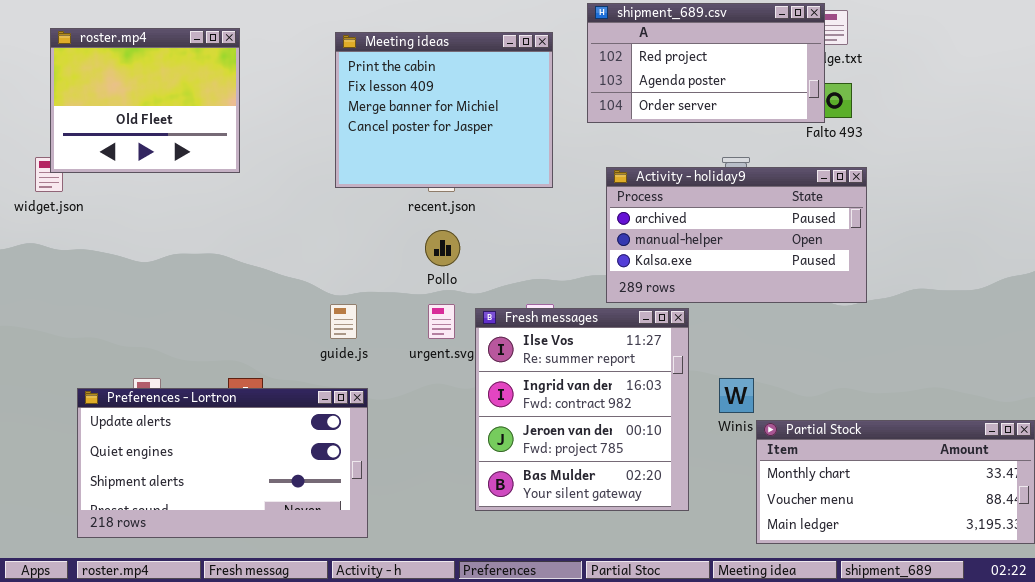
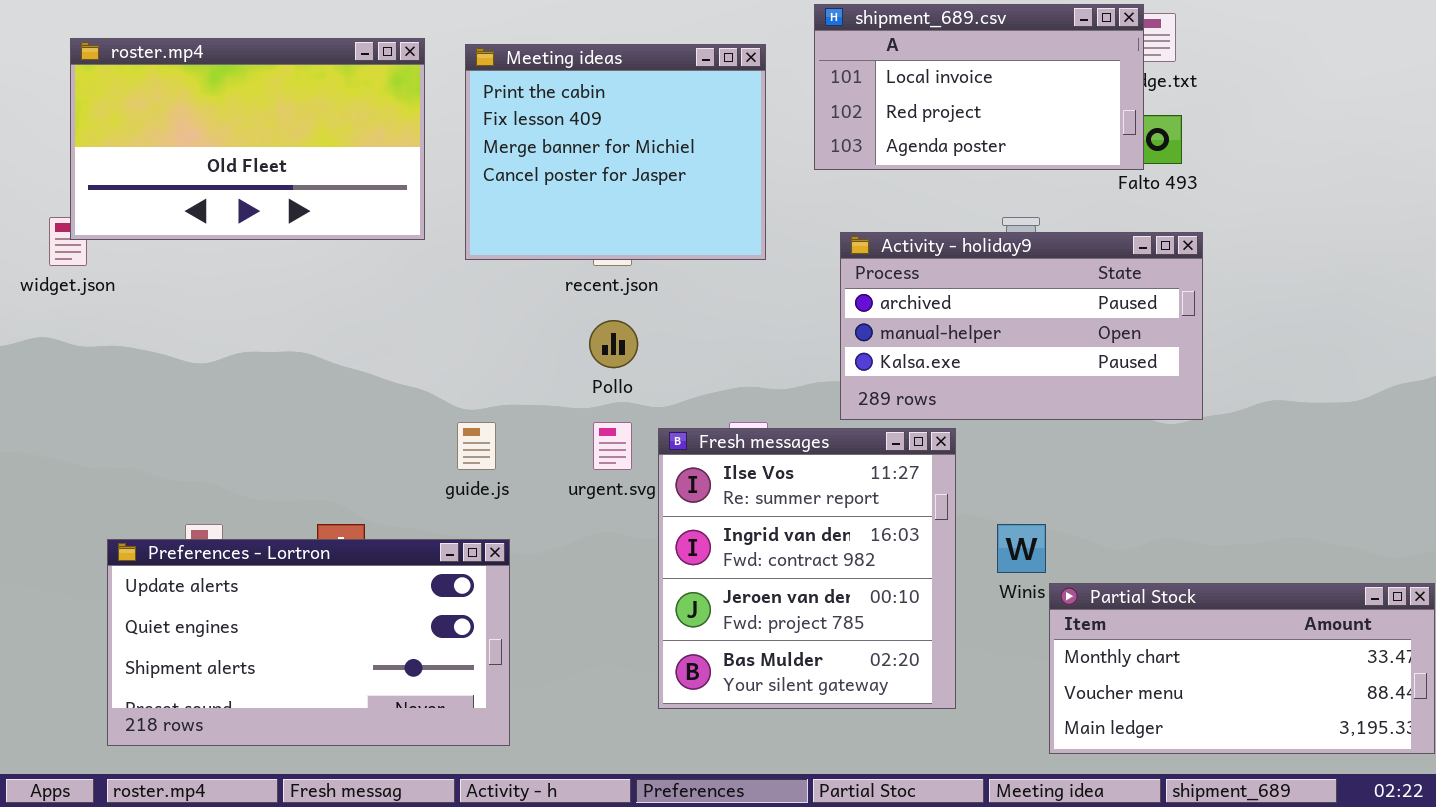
shipment_689.csv: [587,3,825,123] -> [814,4,1144,170], scrolled up 1 row
roster.mp4: [50,28,240,173] -> [70,38,425,240], resized

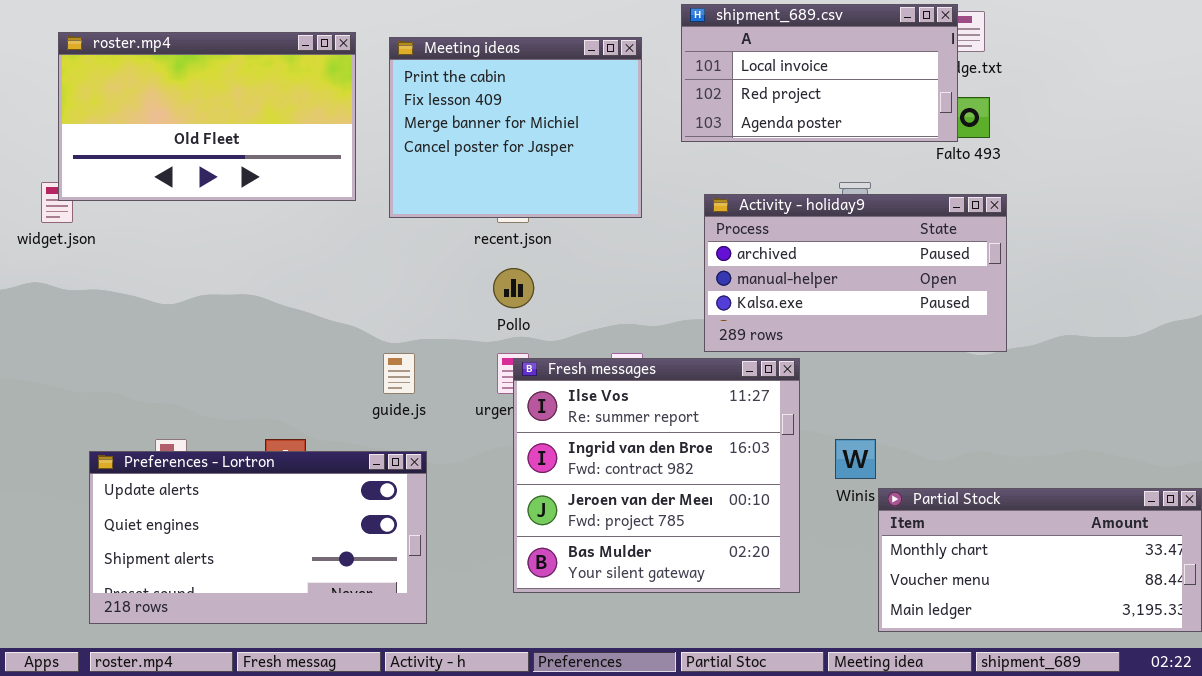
Fresh messages: [658,428,956,709] -> [513,358,800,593], resized

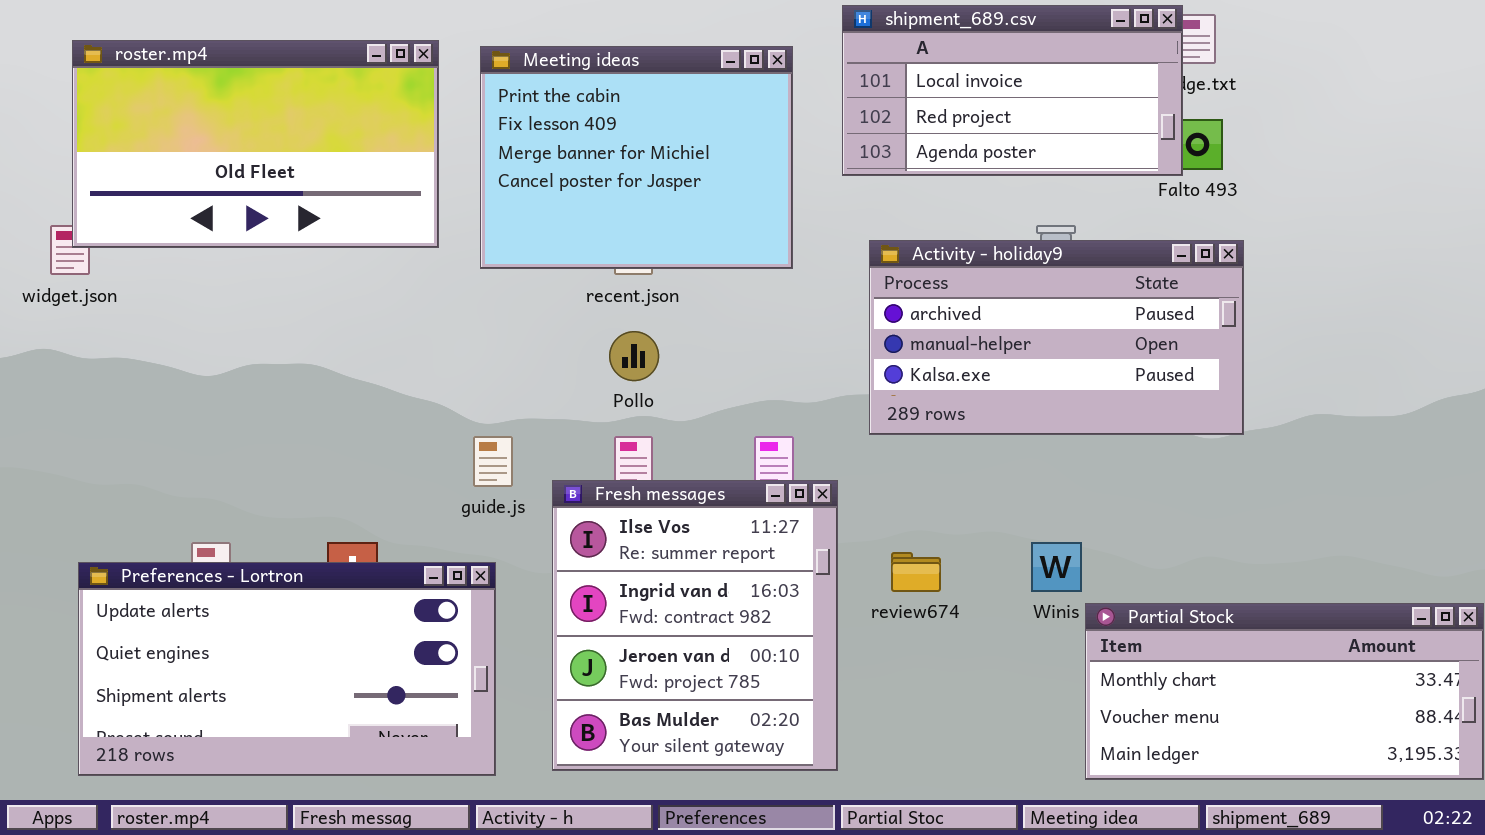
Fresh messages: [513,358,800,593] -> [552,480,838,771], moved, resized
Preferences - Lortron: [89,451,427,624] -> [78,562,496,776], moved

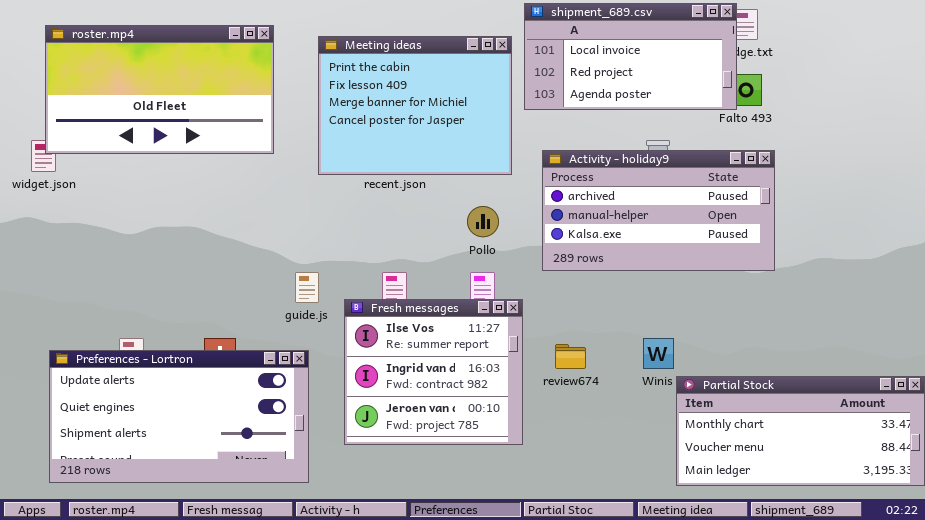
Meeting ideas: [480,46,793,269] -> [318,36,512,175], moved
Pollo: [609,331,659,381] -> [467,206,499,237], moved
Fresh messages: [552,480,838,771] -> [344,299,523,445], resized

